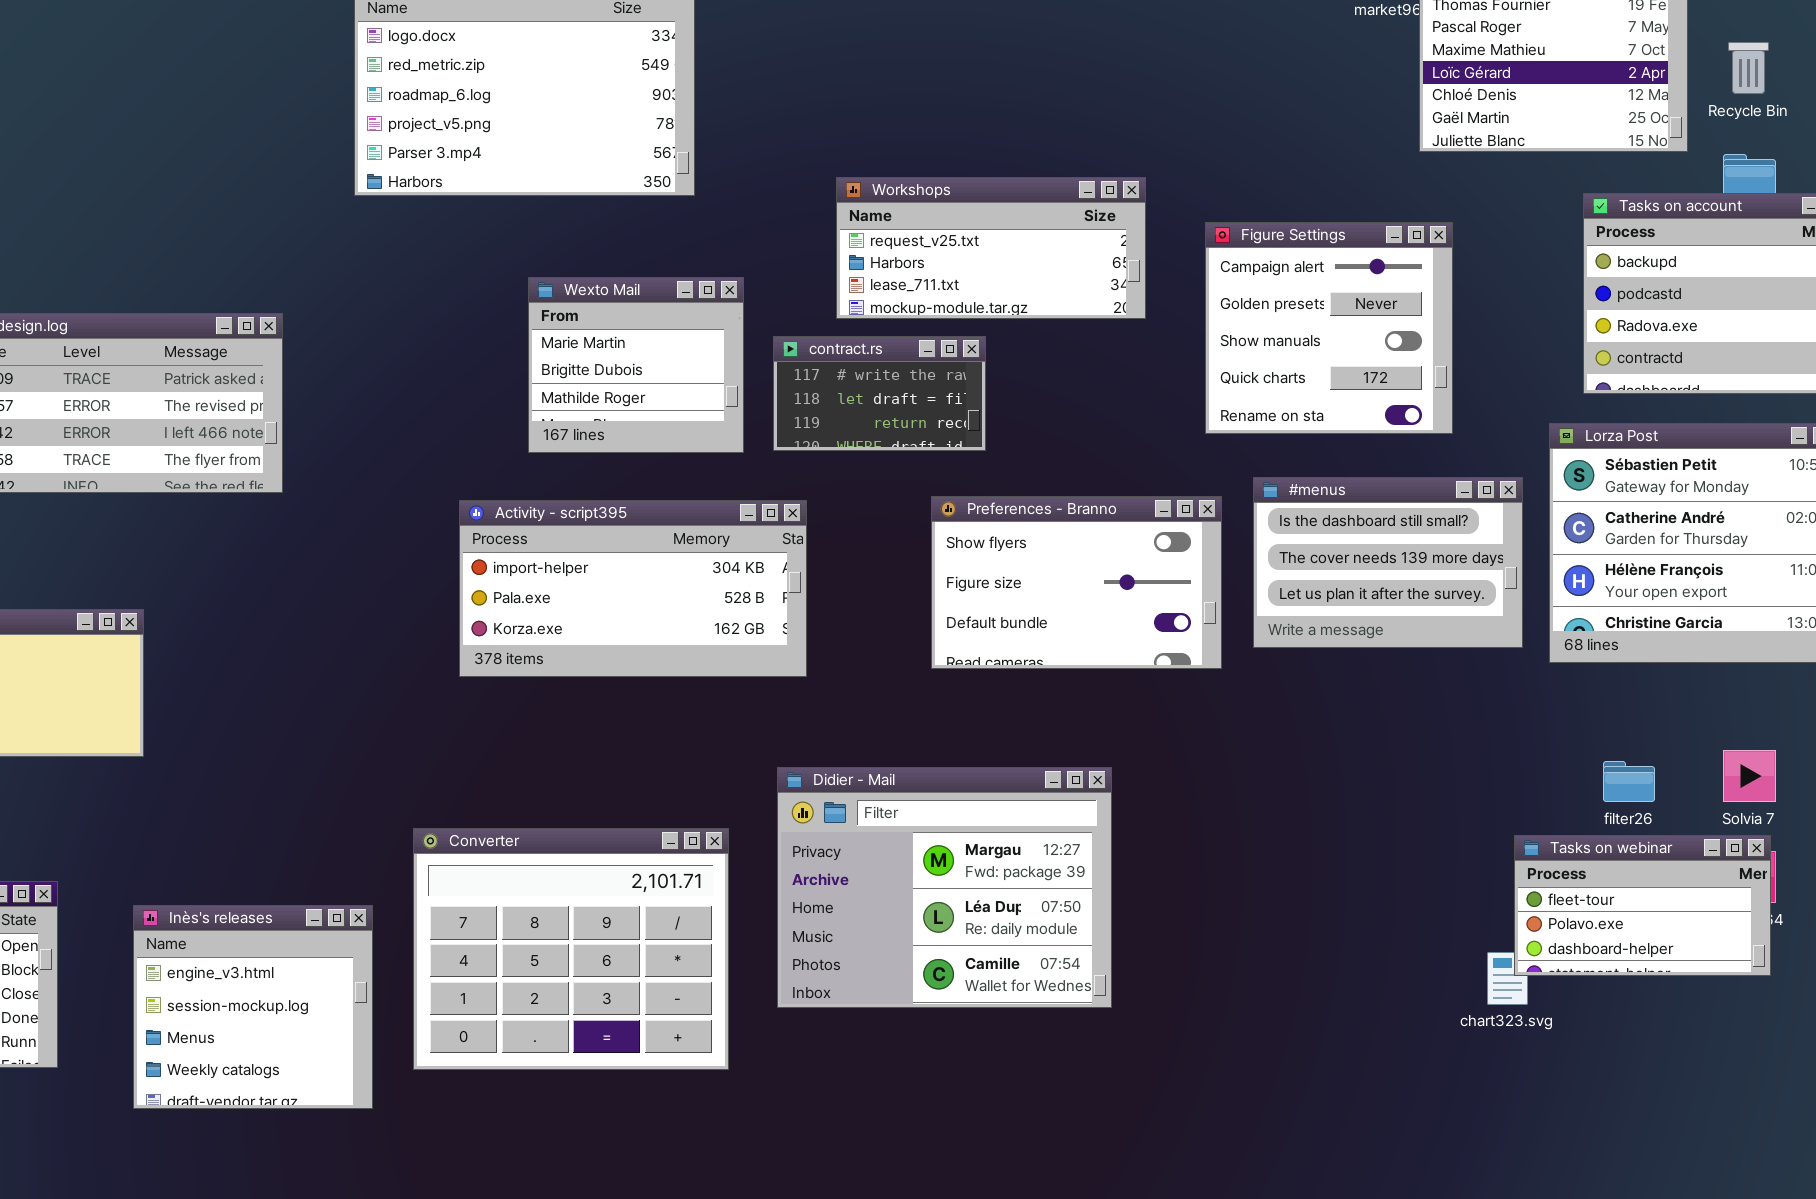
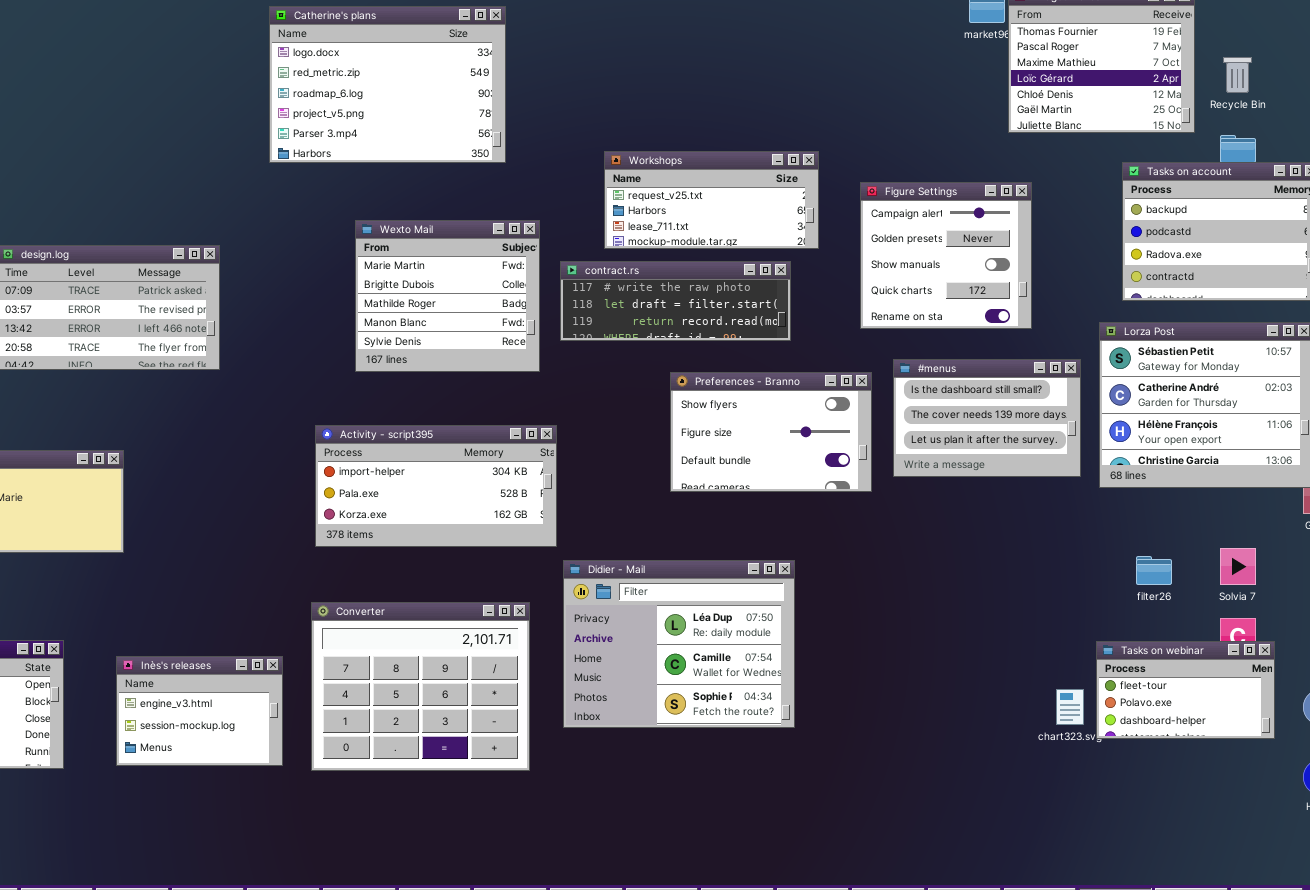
Wexto Mail: [528,277,744,453] -> [355,220,540,372], resized
contract.rs: [773,336,986,451] -> [560,261,791,341], resized
Activity - script395: [459,500,807,677] -> [315,425,557,547], moved
Didier - Mail: [777,767,1112,1008] -> [563,560,795,728], scrolled down 1 row
Tasks on webinar: [1514,835,1771,976] -> [1096,641,1275,739], moved
Inès's releases: [133,905,373,1109] -> [116,656,283,766], resized

